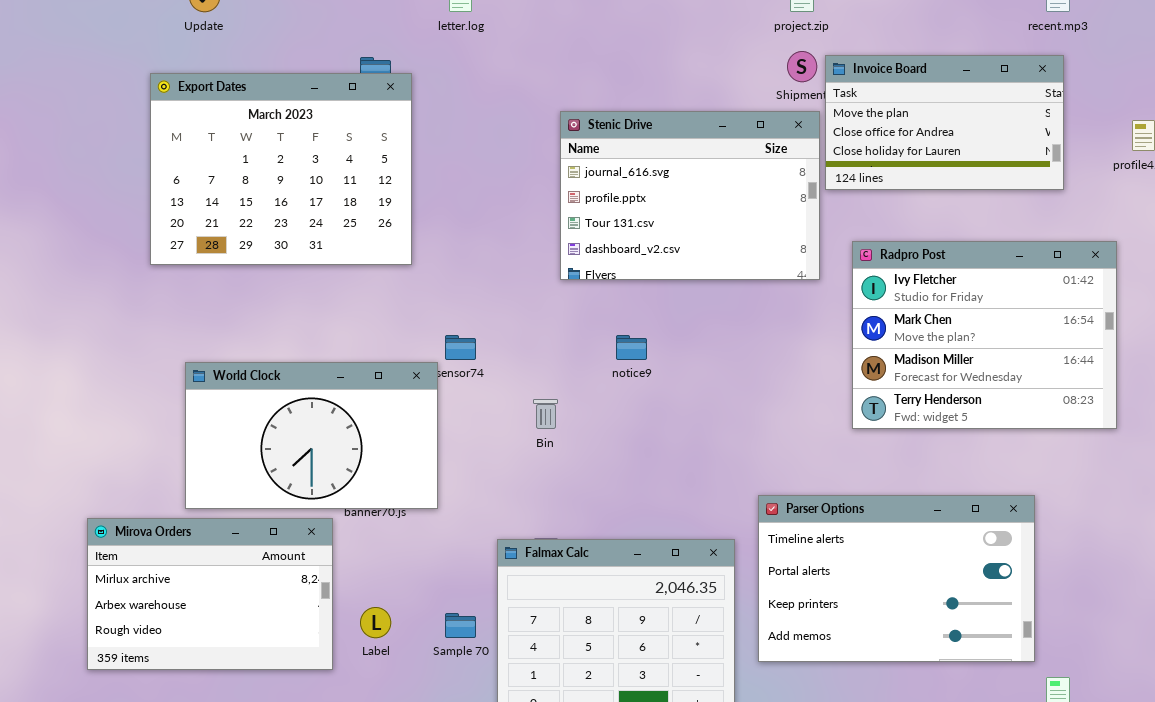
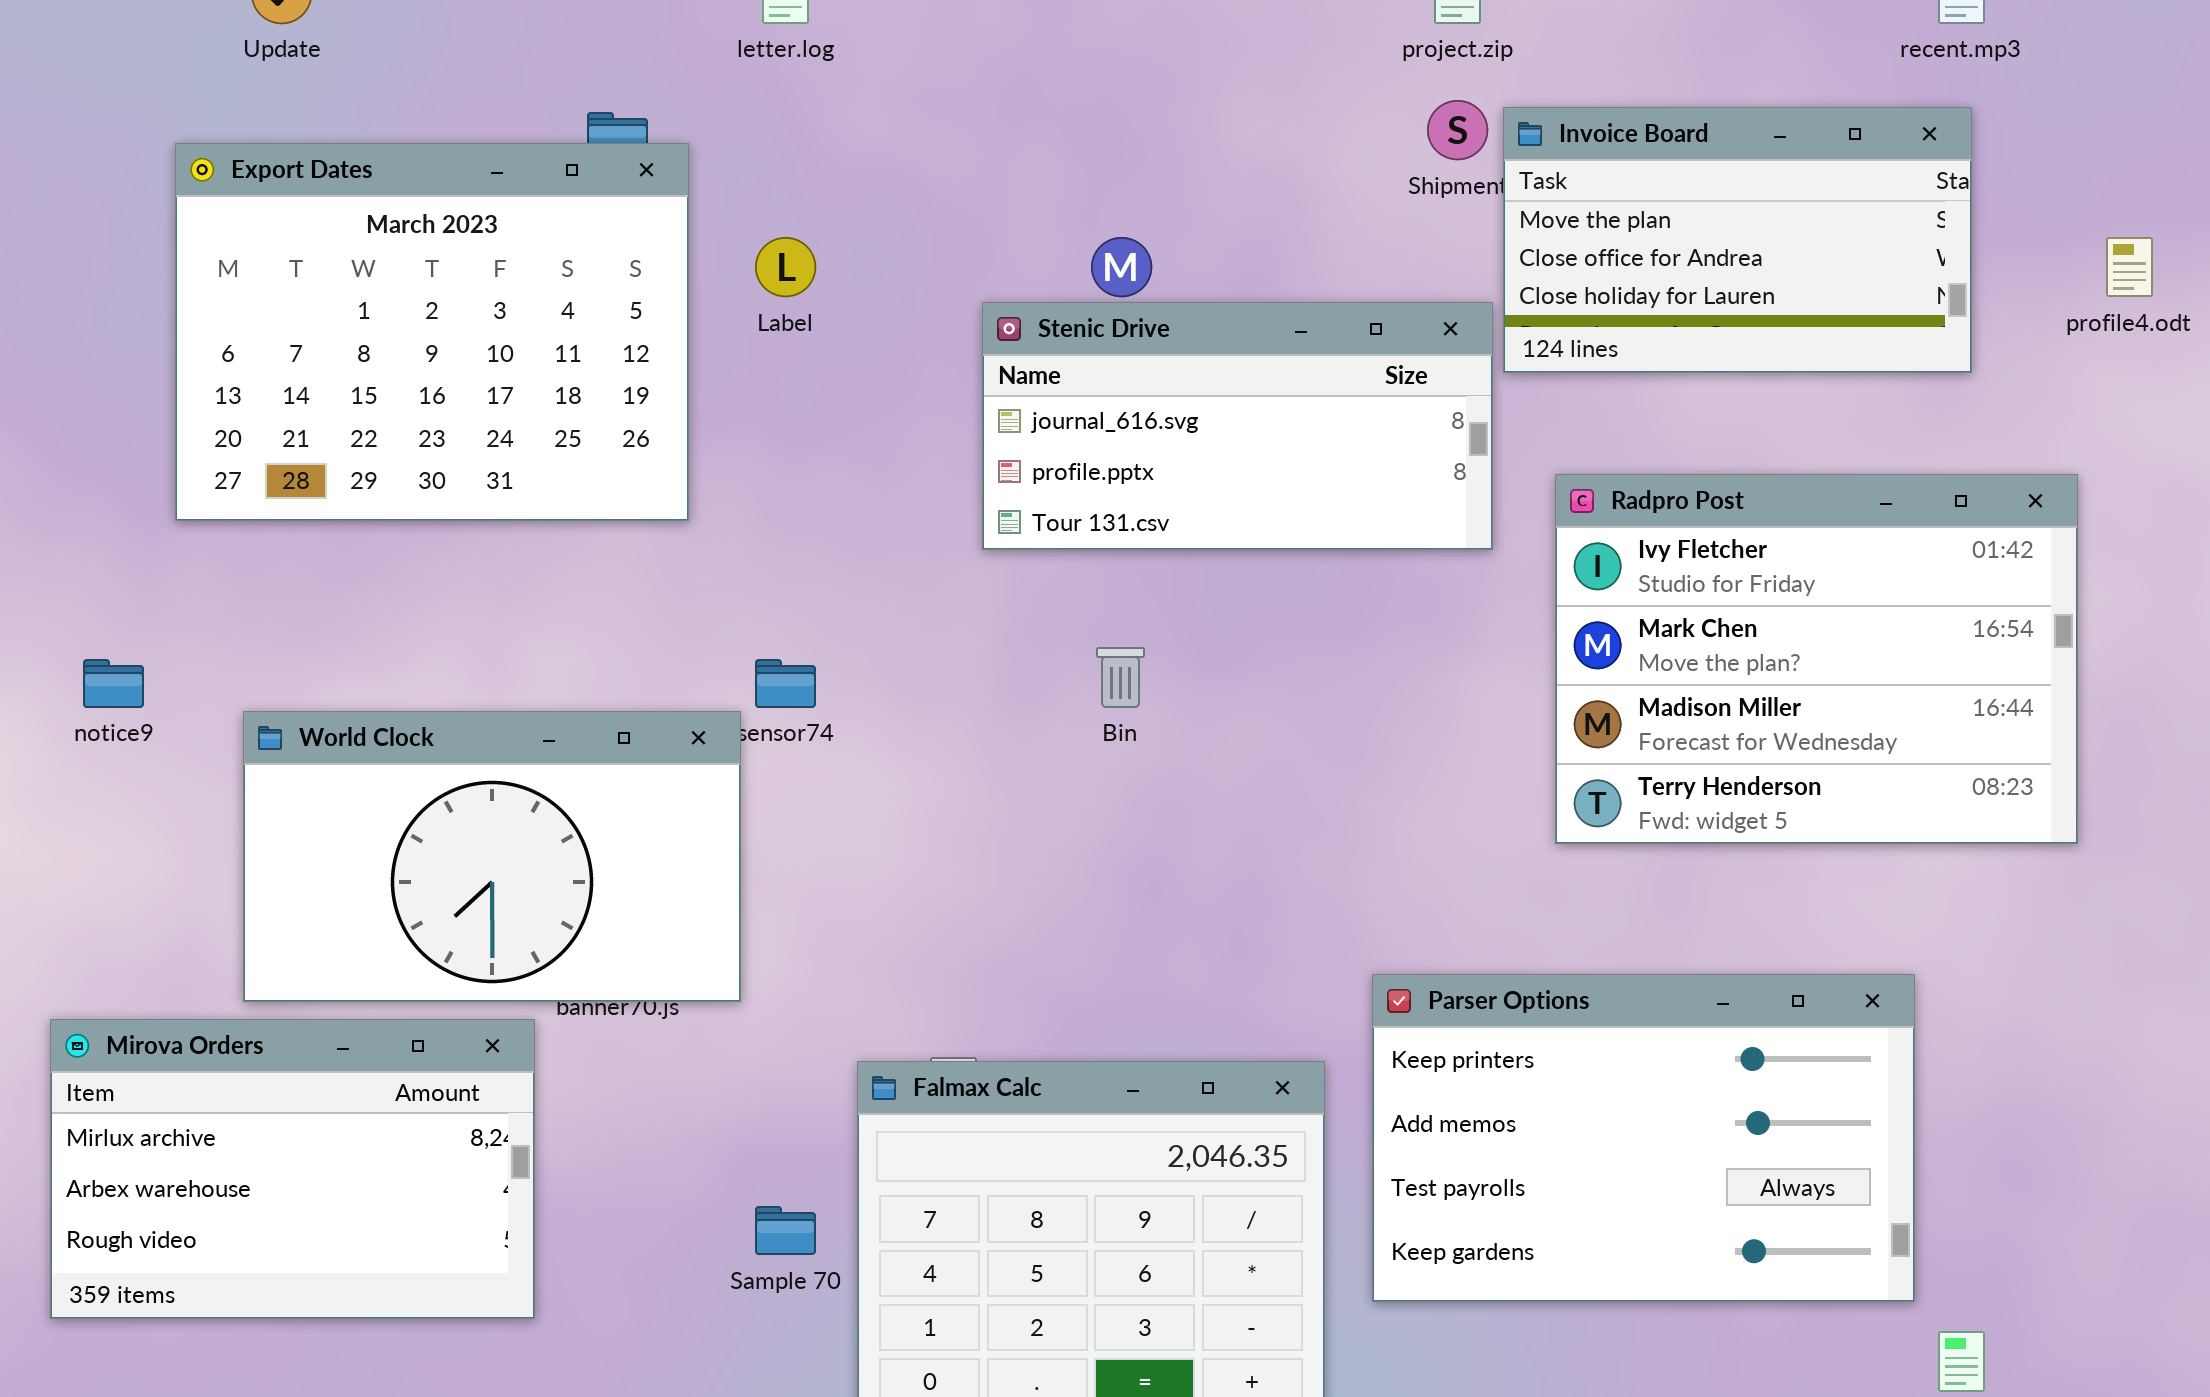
Stenic Drive: [560,111,820,280] -> [982,302,1493,550], resized
notice9: [616,335,647,360] -> [83,659,144,708], moved
Bin: [533,399,558,429] -> [1096,647,1145,708], moved
Parser Options: [758,495,1035,662] -> [1372,974,1915,1302], scrolled down 2 rows
Label: [360,607,391,638] -> [755,237,816,297], moved

